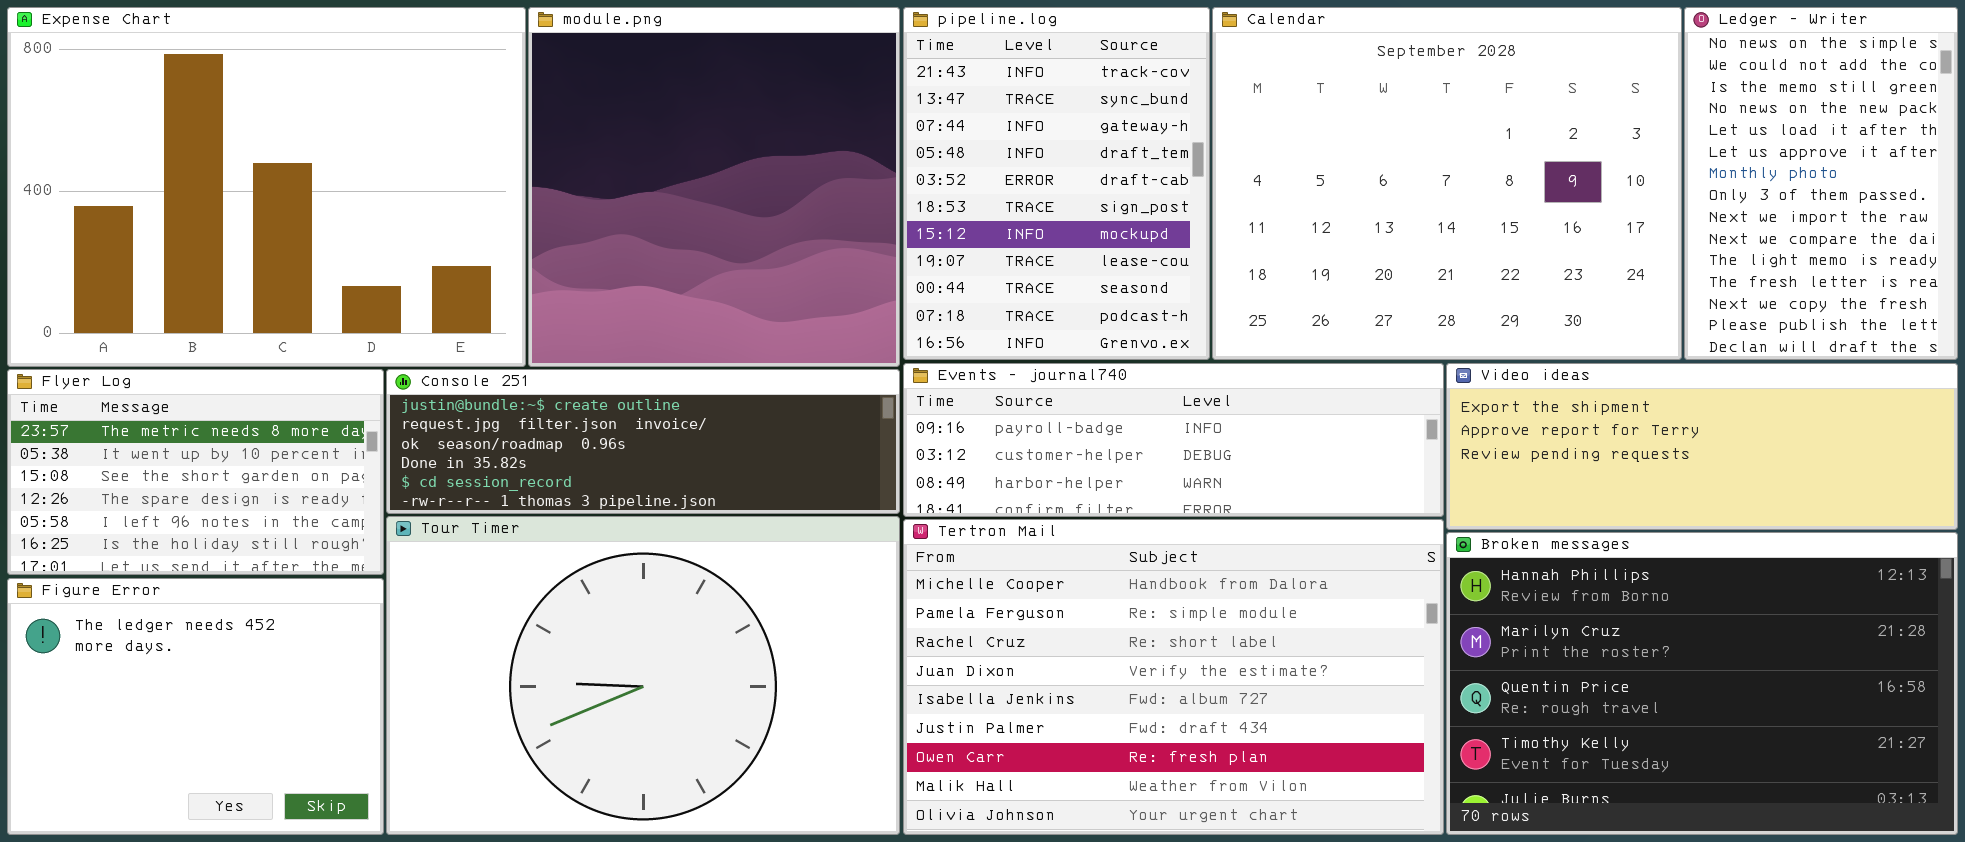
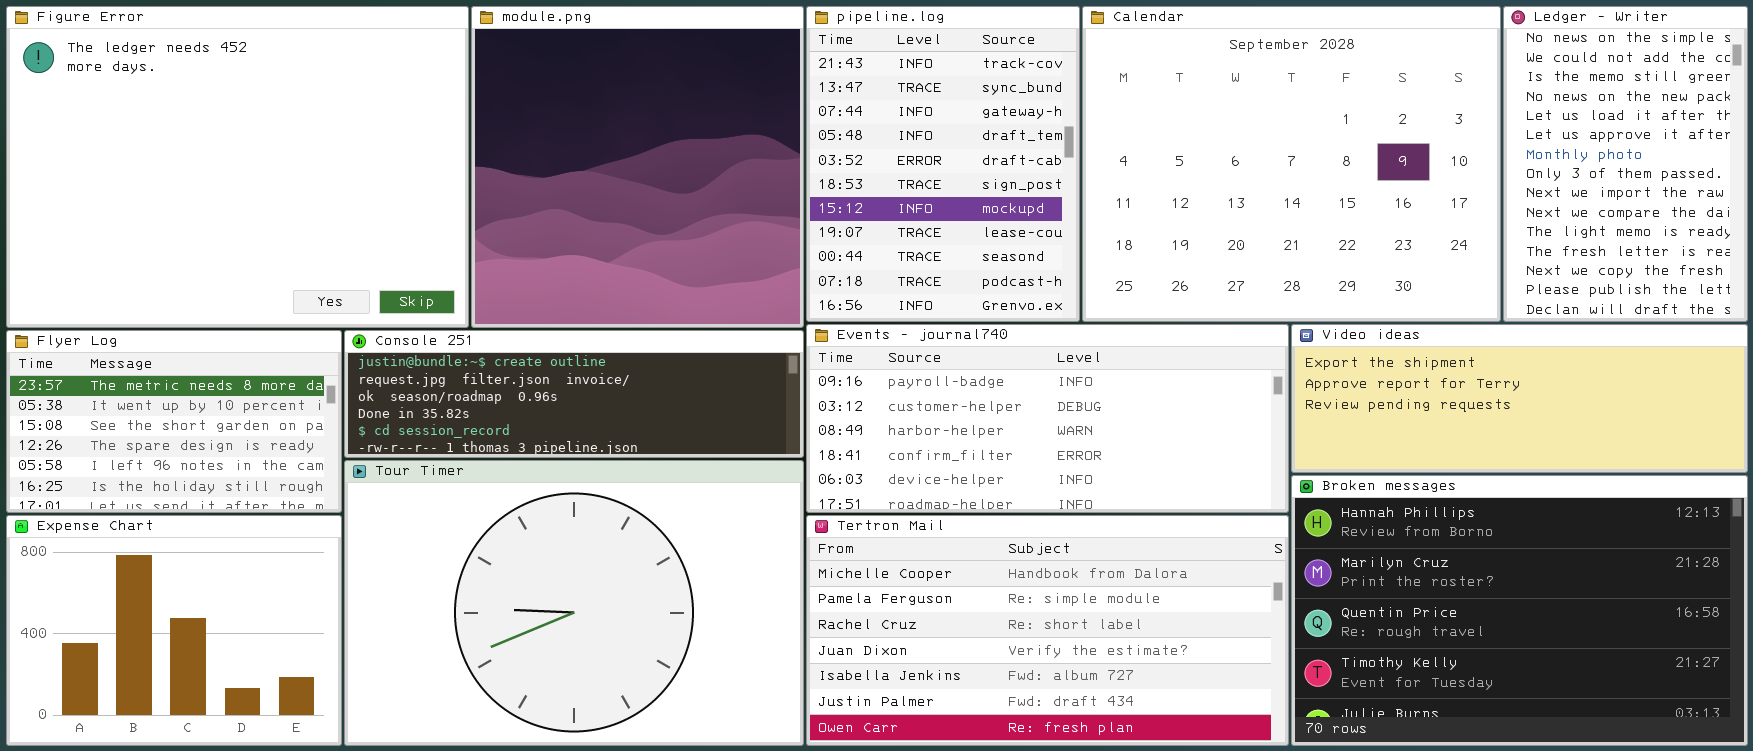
Expense Chart: [7,7,526,367] -> [6,515,342,746], moved, resized
Events - journal740: [903,363,1444,517] -> [806,324,1289,513], resized
Tertron Mail: [903,519,1444,835] -> [806,515,1289,746], resized
Figure Error: [7,578,384,835] -> [6,6,469,328], moved, resized

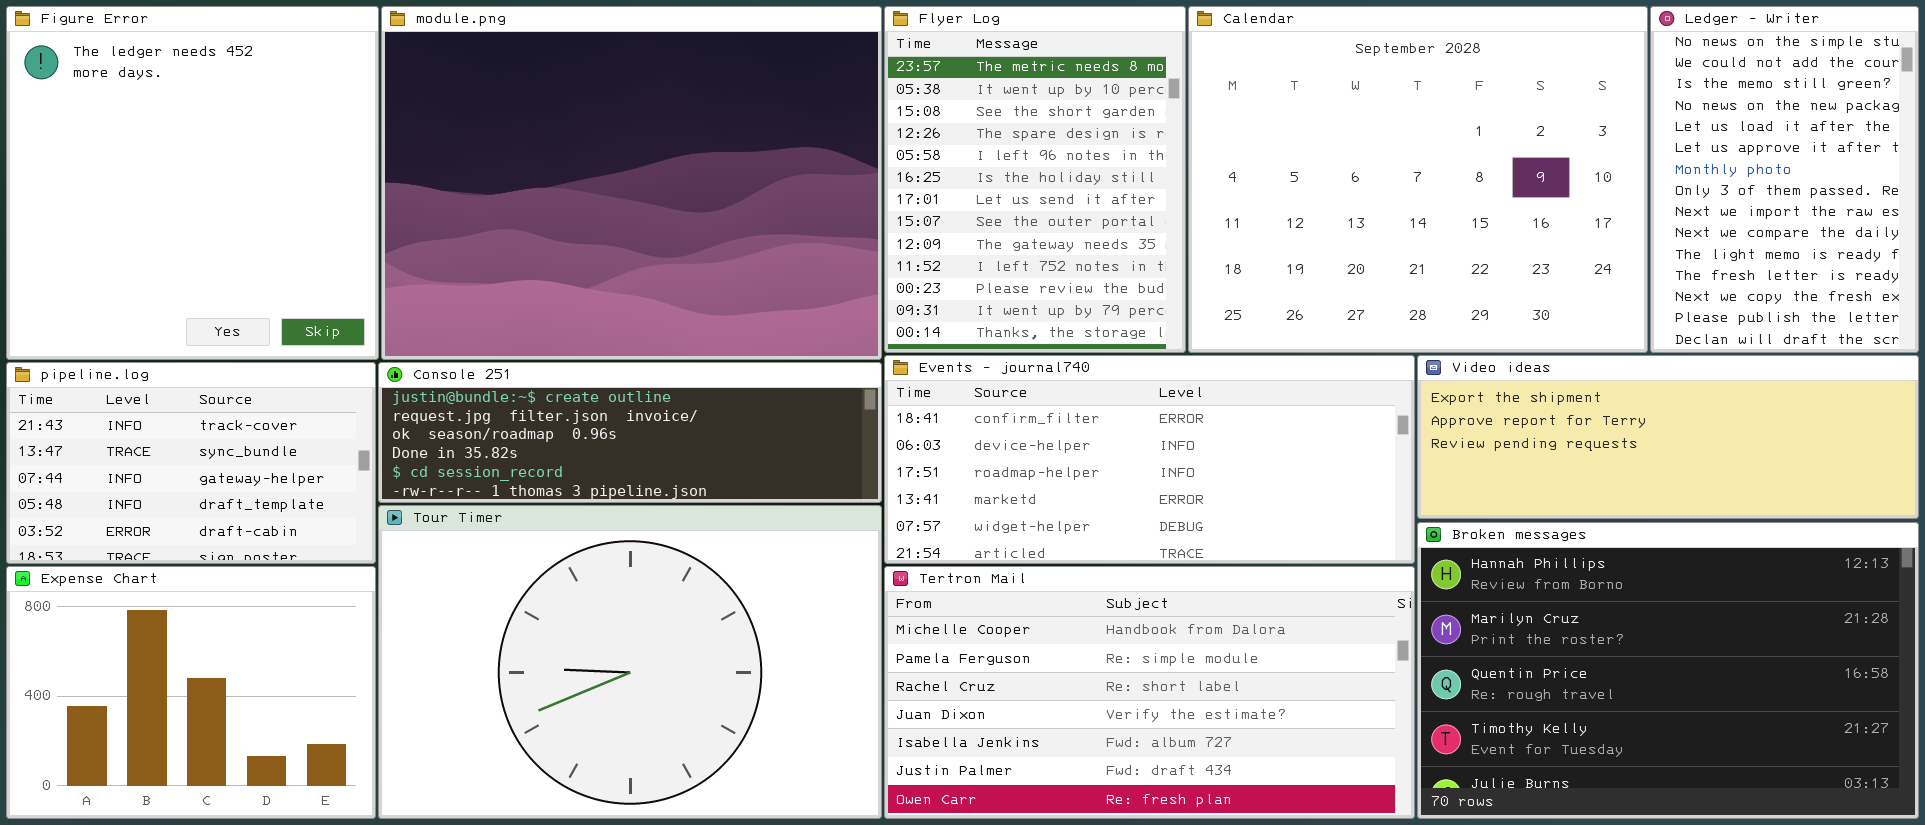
Figure Error: [6,6,469,328] -> [6,6,379,360], resized
module.png: [471,6,804,328] -> [381,6,882,360], resized
pipeline.log: [806,6,1080,322] -> [6,362,376,564], moved, resized
Events - journal740: [806,324,1289,513] -> [884,355,1415,564], scrolled down 3 rows
Flyer Log: [6,330,342,513] -> [884,6,1186,353], moved, resized

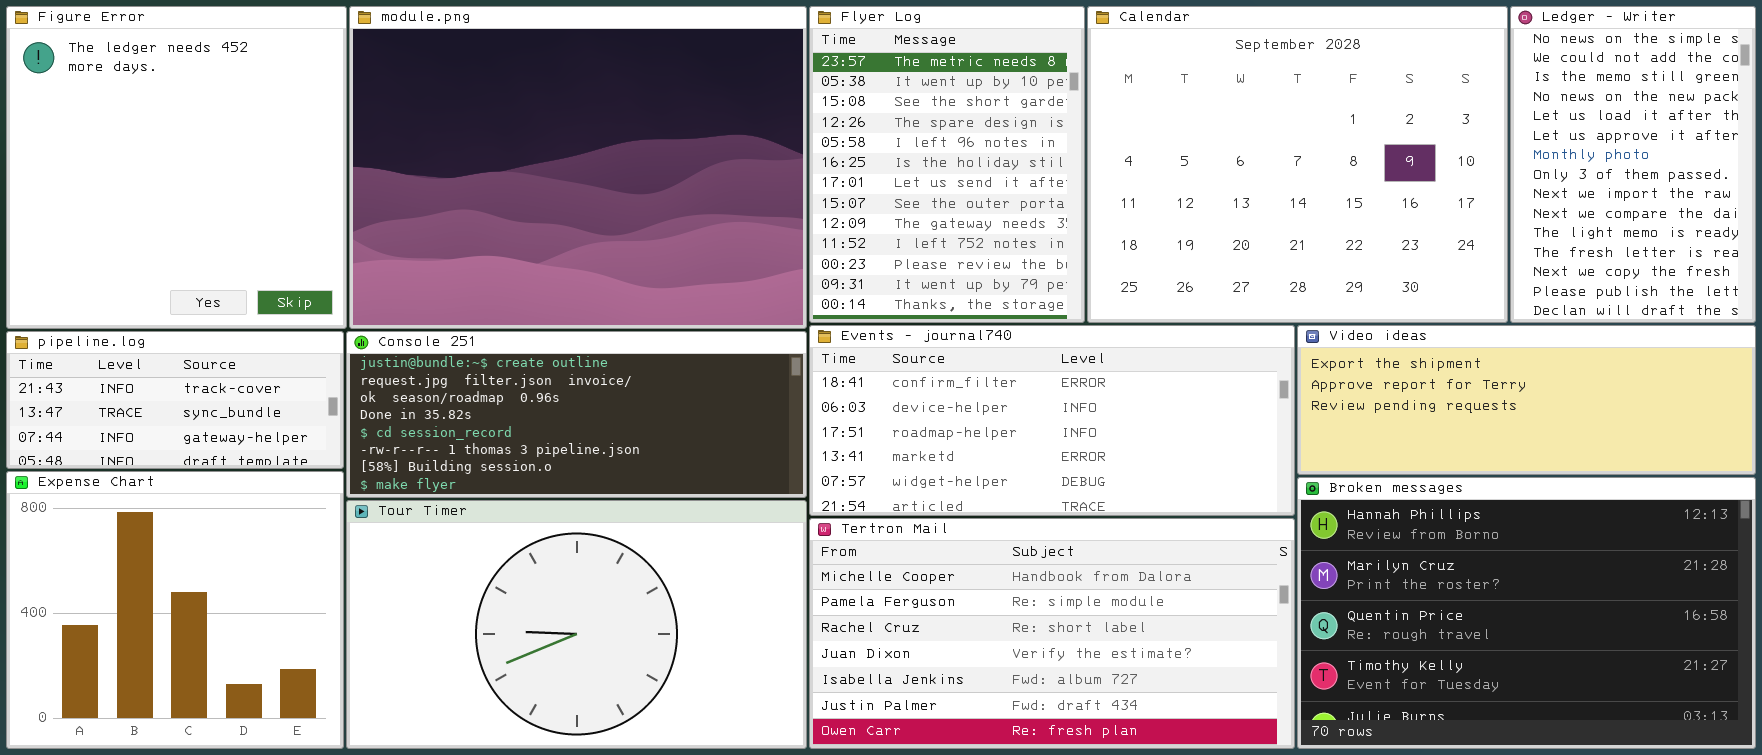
pipeline.log: [6,362,376,564] -> [6,331,344,469], resized
Console 251: [378,362,882,503] -> [346,331,807,498], resized
Tour Timer: [378,505,882,819] -> [346,500,807,749], resized
Expense Chart: [6,566,376,819] -> [6,471,344,749], resized

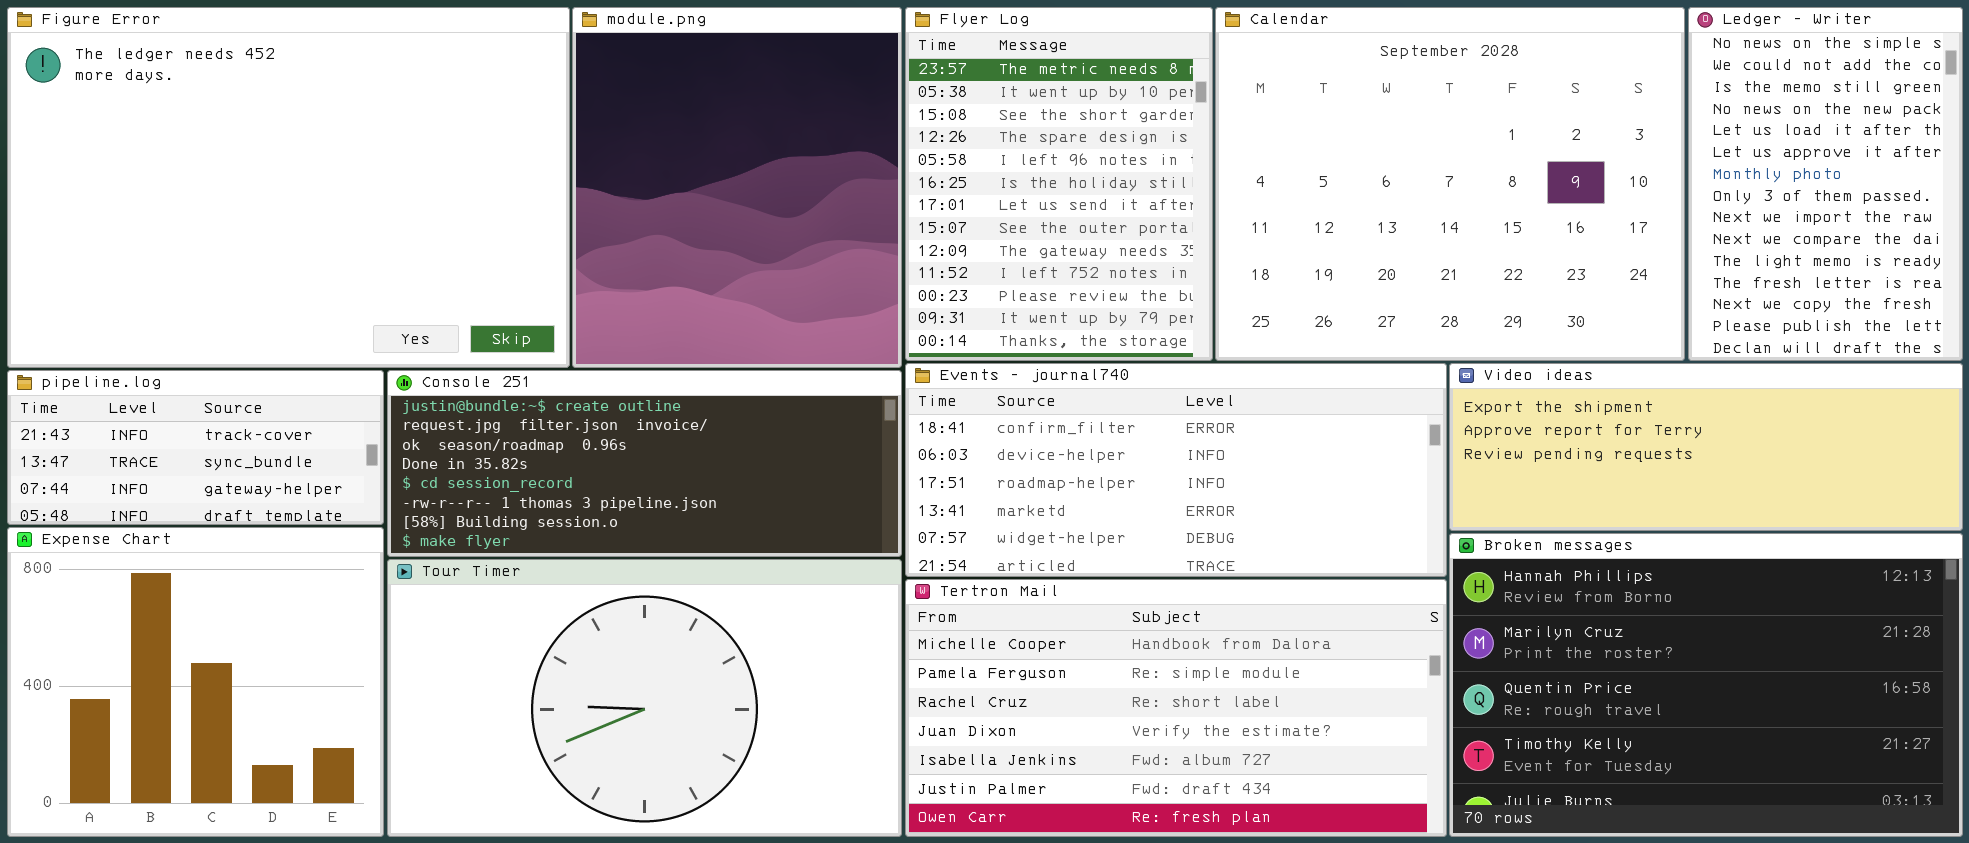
Figure Error: [6,6,347,329] -> [7,7,570,368], resized
module.png: [349,6,807,329] -> [572,7,902,368], resized

